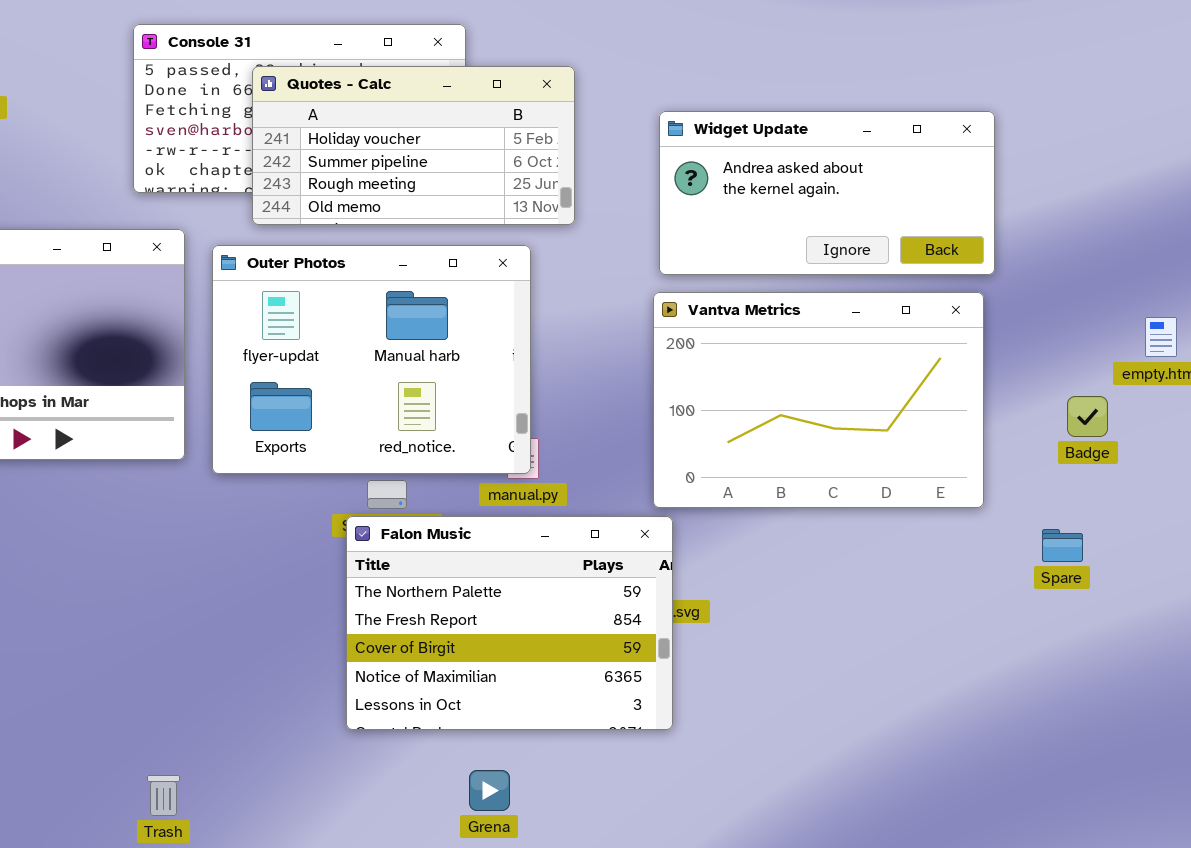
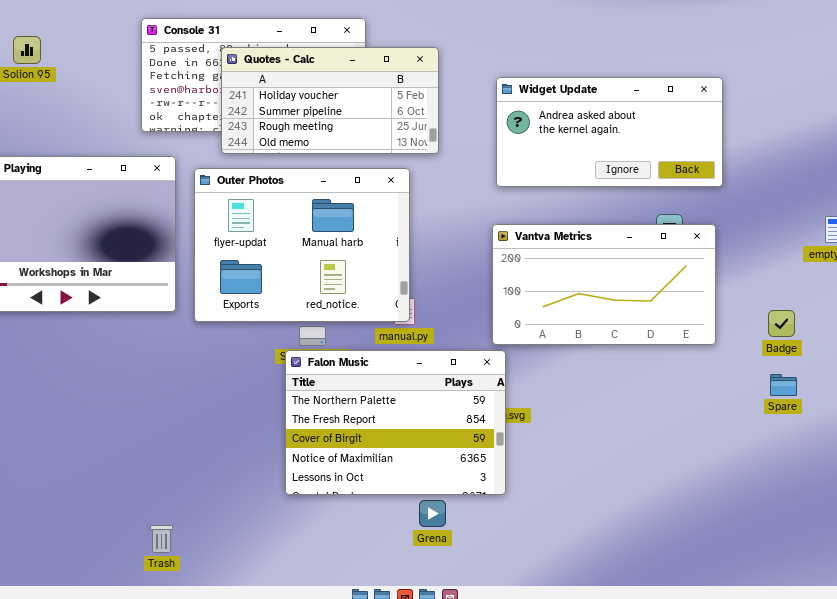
Vantva Metrics: [653,292,984,508] -> [492,224,716,345], resized
Badge: [1067,396,1108,437] -> [768,310,795,337], moved
Spare: [1042,529,1083,562] -> [770,374,797,396], moved
Grena: [469,770,510,811] -> [419,500,446,527], moved

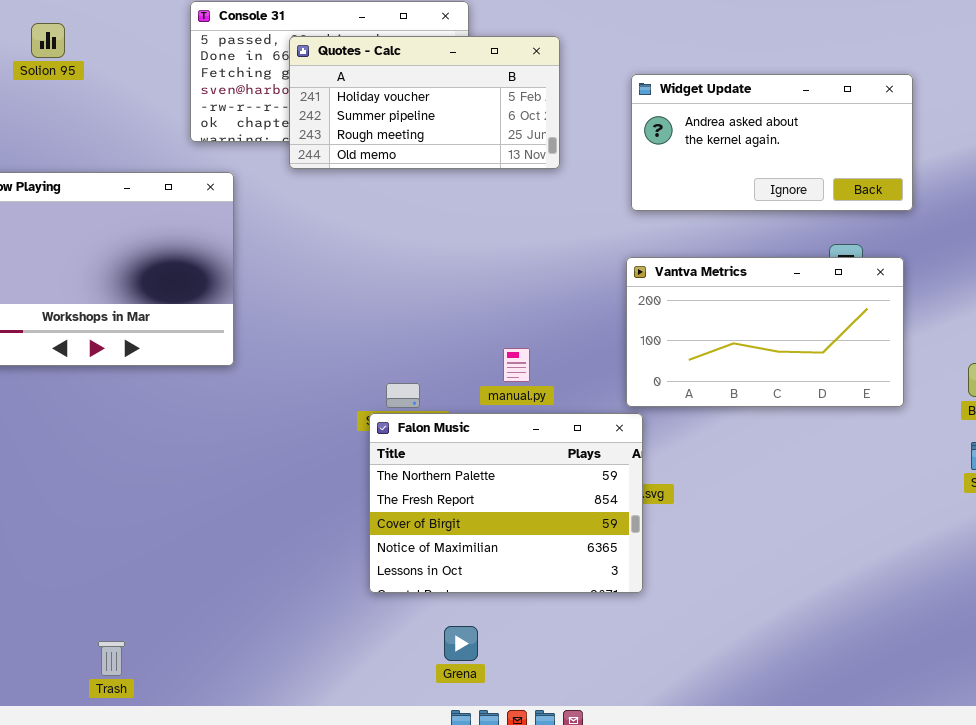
Outer Photos: [194,168,410,322] -> none, closed
Grena: [419,500,446,527] -> [444,626,478,661], moved
Trash: [150,525,173,553] -> [98,641,125,676], moved

